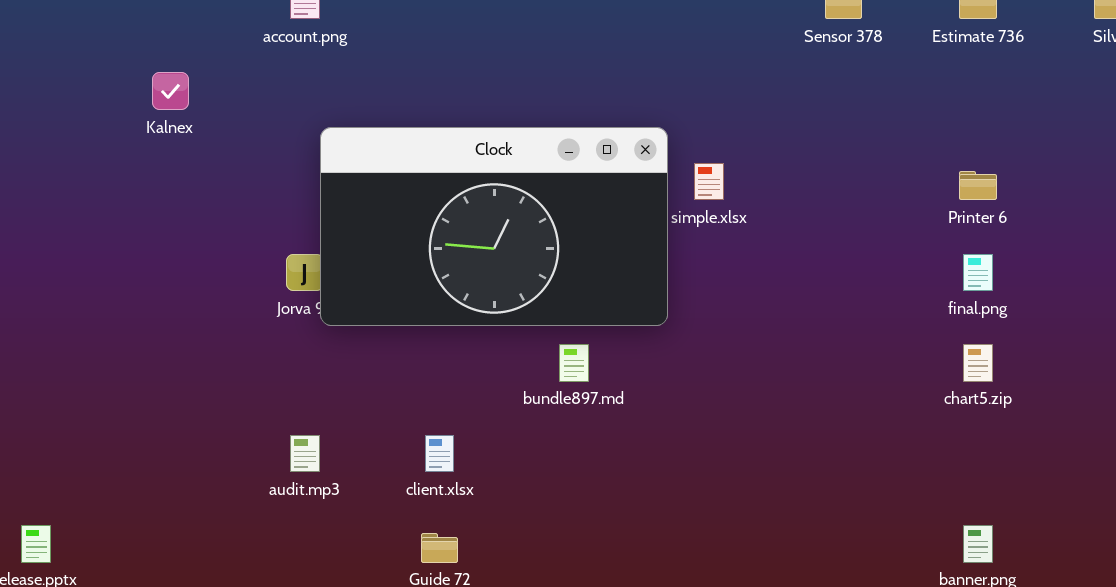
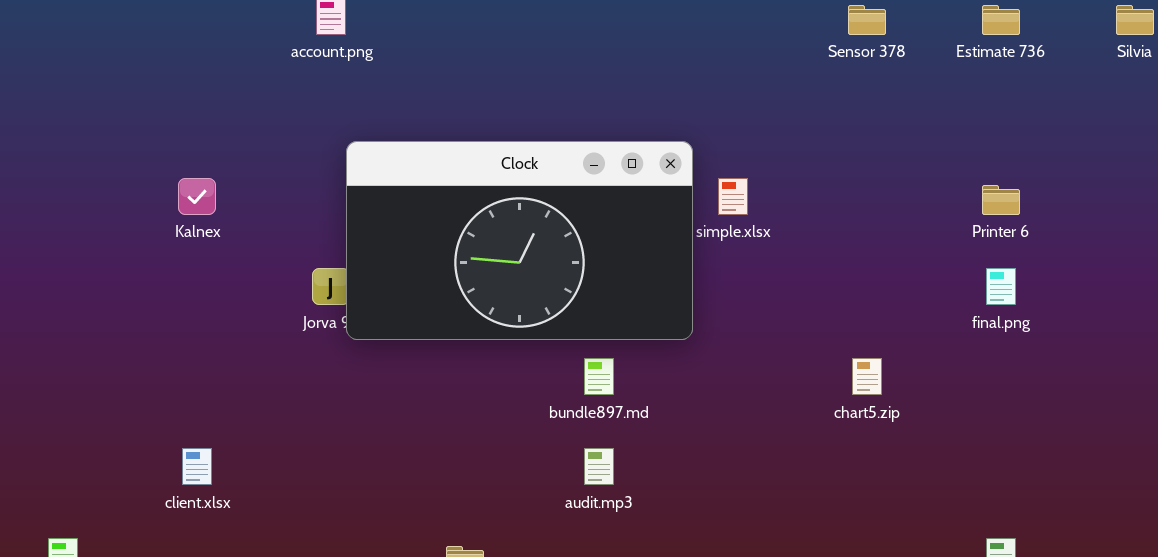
Kalnex: [152,72,189,110] -> [178,178,216,215], moved
chart5.zip: [963,344,993,382] -> [852,358,882,395], moved
audit.mp3: [290,435,320,472] -> [584,448,614,485], moved
client.xlsx: [425,435,454,472] -> [182,448,212,485], moved

